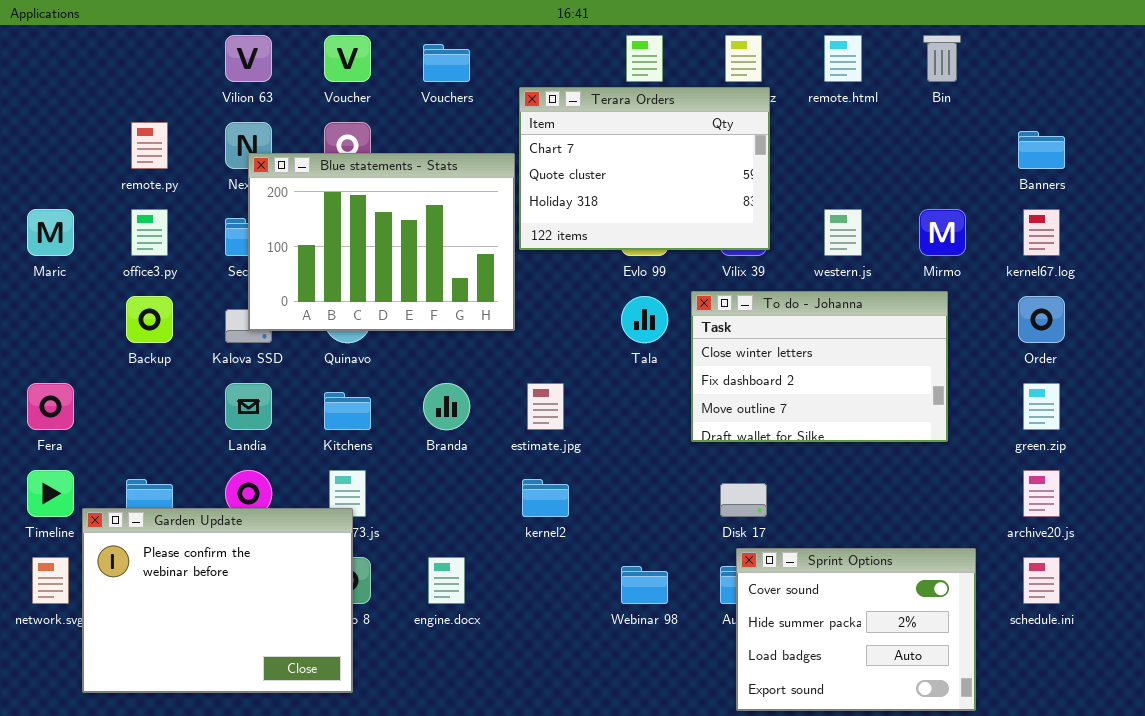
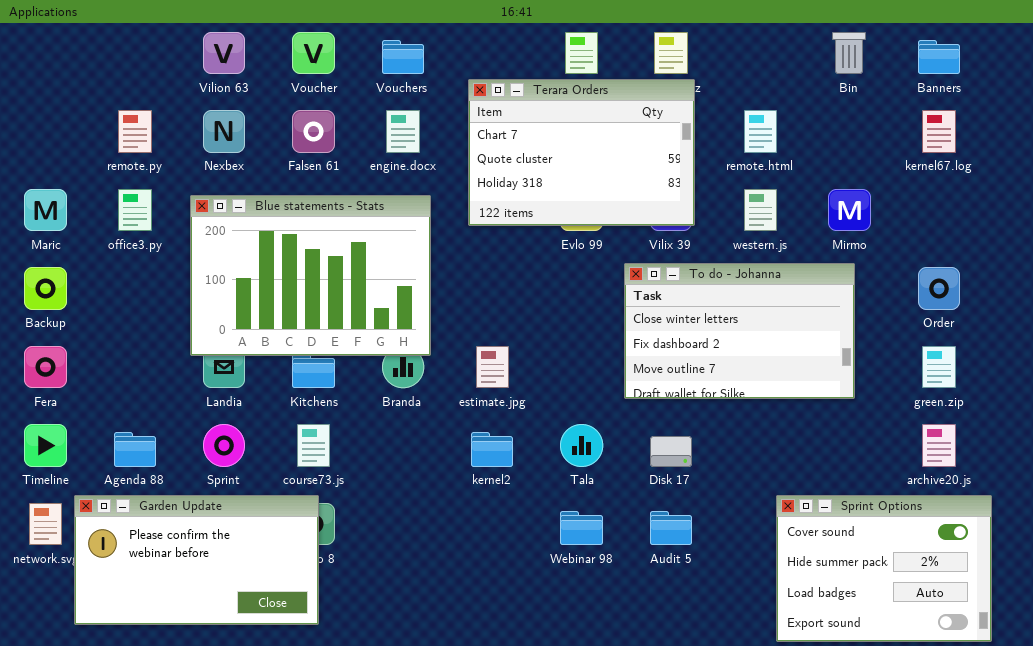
remote.html: [824,35,862,82] -> [744,110,777,153], moved
Banners: [1018,131,1065,169] -> [918,40,960,74], moved
Blue statements - Stats: [248,153,515,331] -> [190,195,431,356], moved
kernel67.log: [1023,209,1060,256] -> [922,110,956,153], moved
Backup: [126,296,173,343] -> [24,267,67,310], moved
Tala: [621,296,668,343] -> [560,424,603,467], moved
Garden Update: [82,508,353,693] -> [74,495,319,625], resized
Sprint Options: [736,548,976,711] -> [776,495,992,642], moved
engine.docx: [428,557,465,604] -> [386,110,420,153], moved

